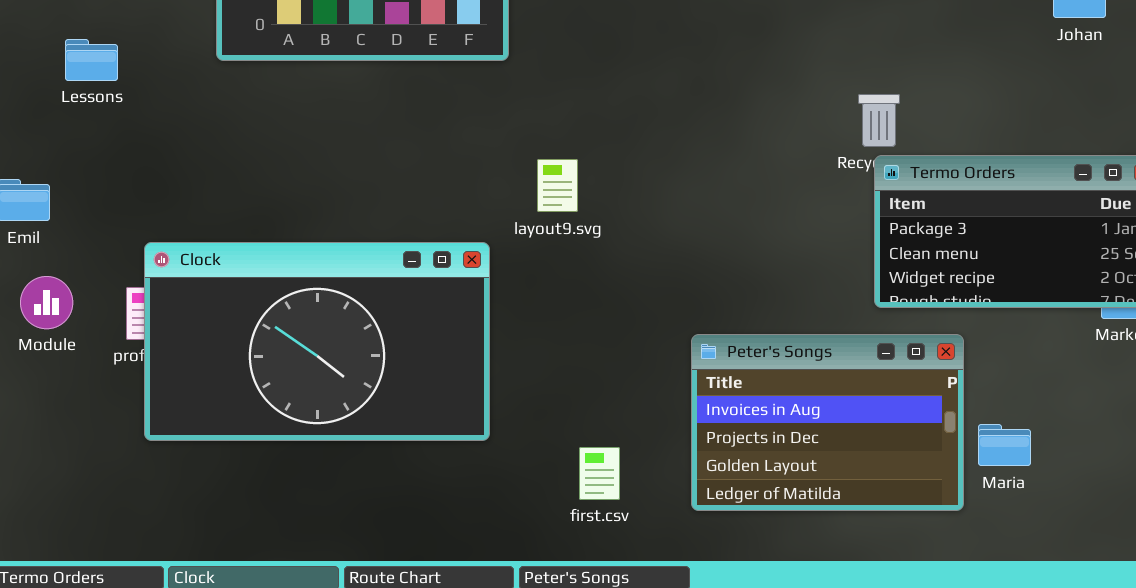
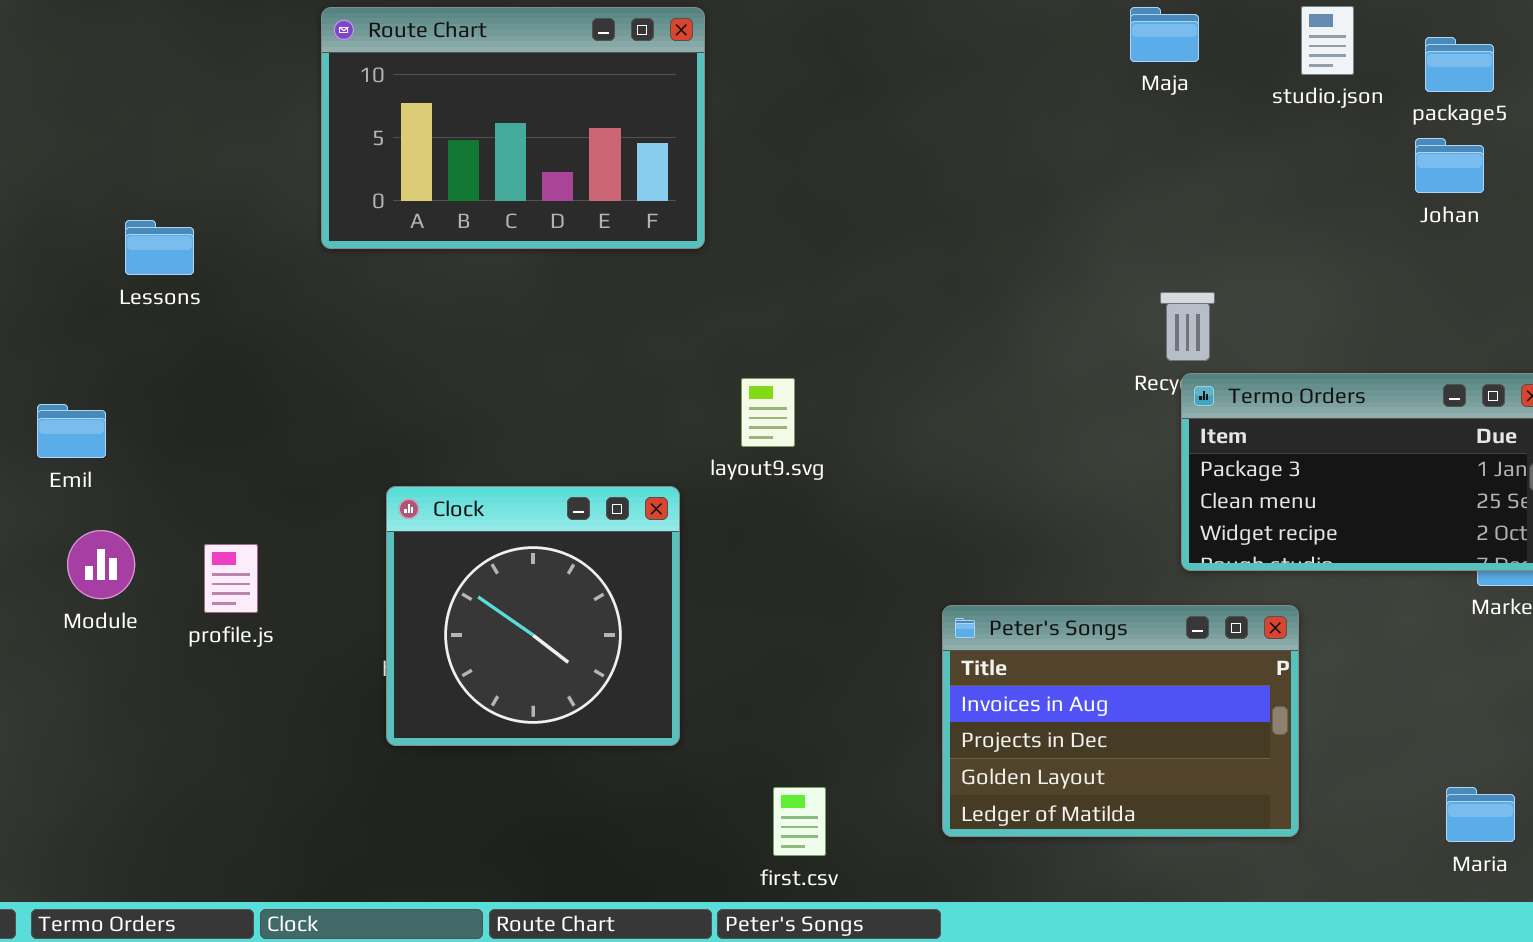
Clock: [144,242,490,441] -> [386,486,680,746], resized
Maria: [978,424,1031,466] -> [1446,787,1515,842], moved
first.csv: [579,447,620,500] -> [773,787,826,856], moved

